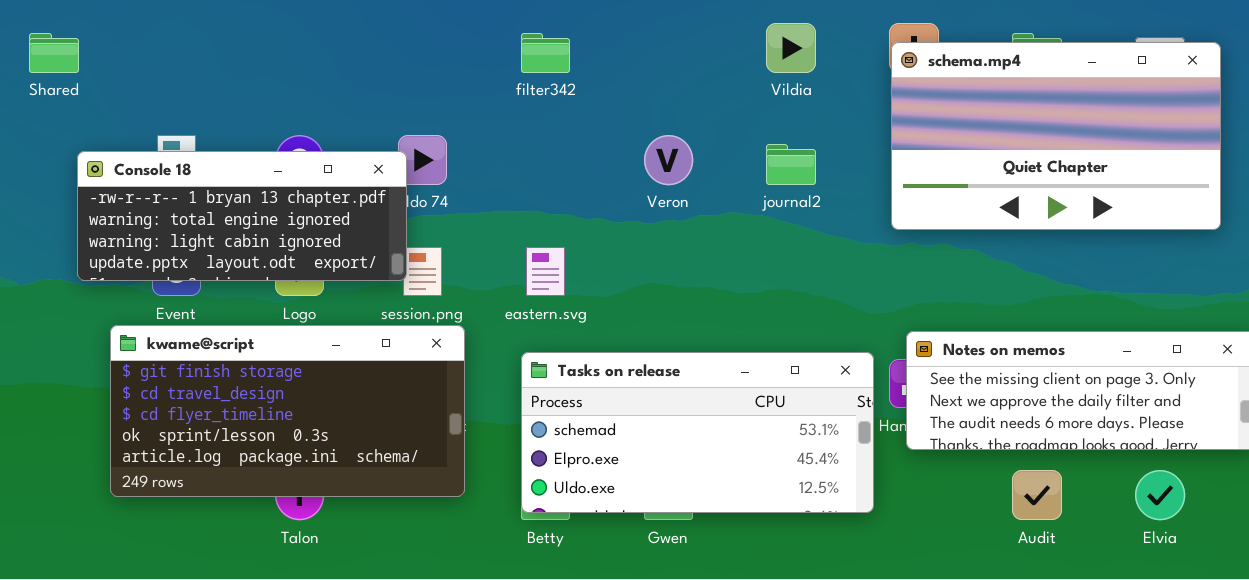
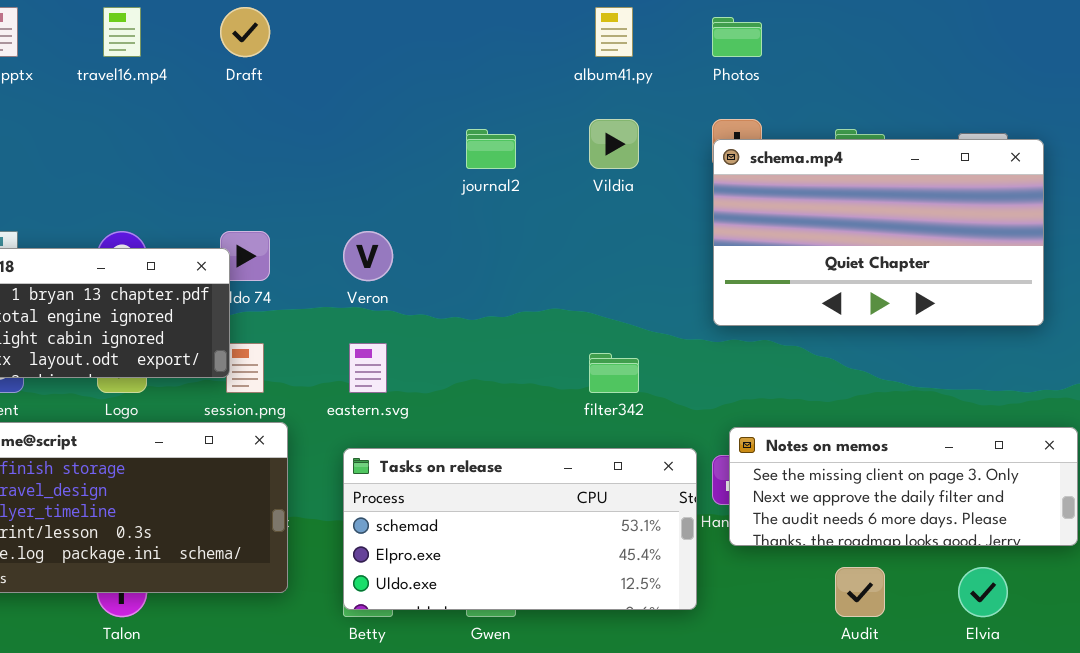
filter342: [521,33,570,73] -> [589,353,639,393], moved
Veron: [644,135,693,185] -> [343,231,393,281], moved
journal2: [766,144,816,185] -> [466,129,516,169], moved

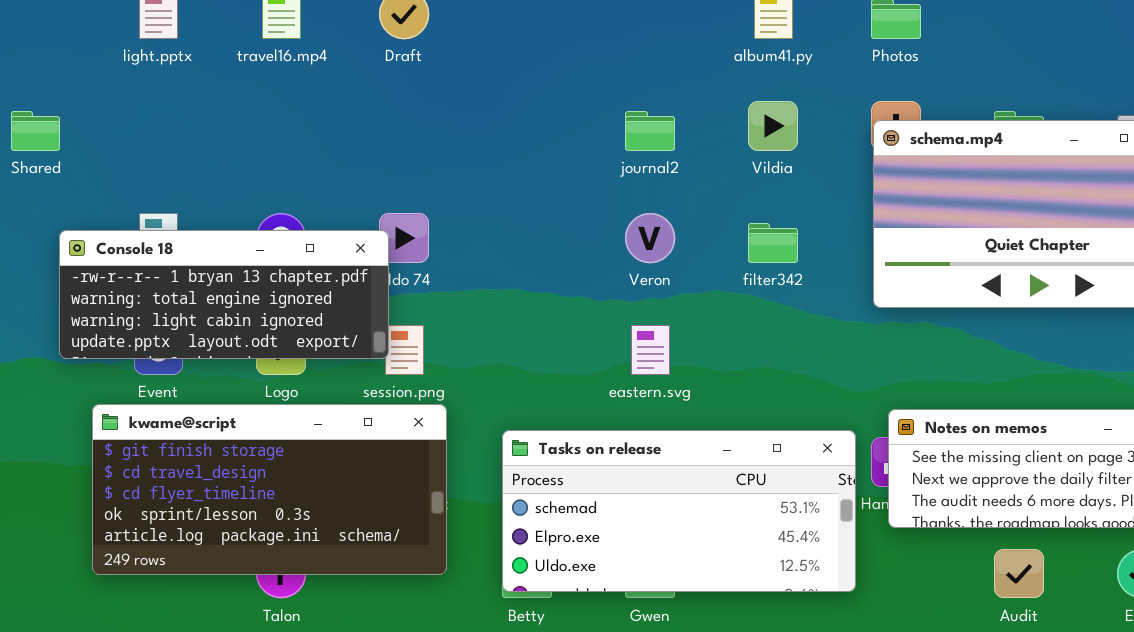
Veron: [343,231,393,281] -> [625,213,675,263], moved
eastern.svg: [349,343,387,393] -> [631,325,670,375], moved
filter342: [589,353,639,393] -> [748,223,798,263], moved

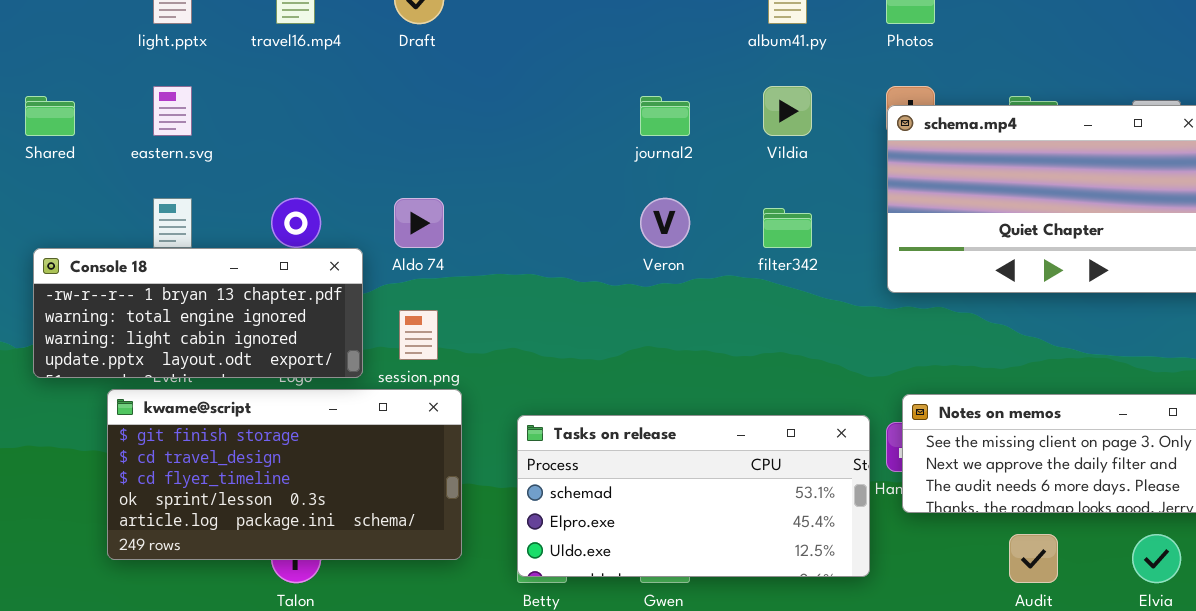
Console 18: [59,230,389,359] -> [33,248,363,378], moved
eastern.svg: [631,325,670,375] -> [153,86,192,136], moved

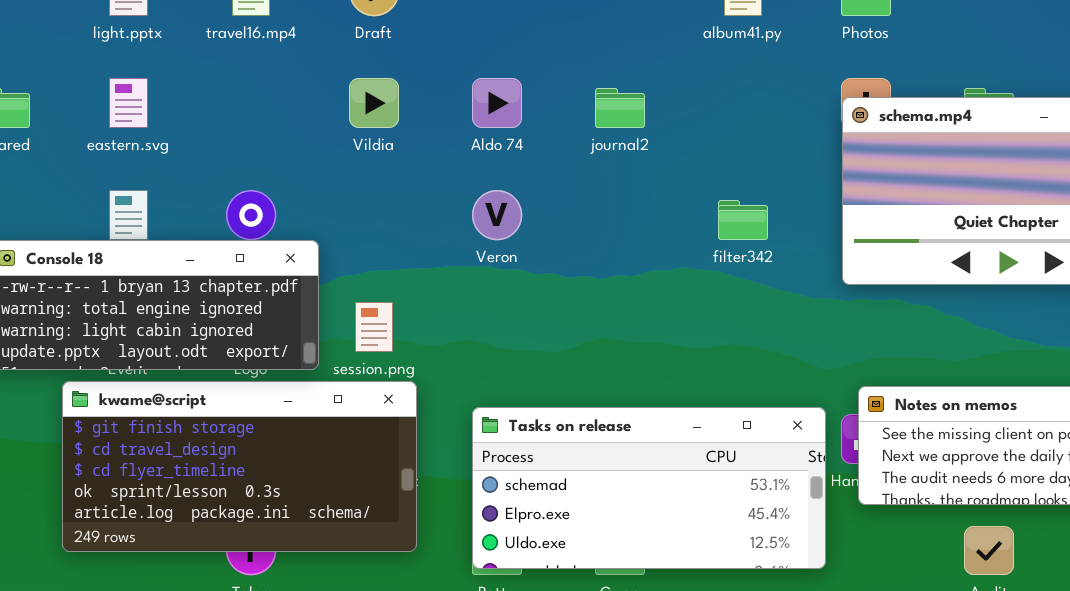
Vildia: [763,86,812,136] -> [349,78,399,128], moved
Aldo 74: [394,198,444,248] -> [472,78,522,128], moved
Veron: [640,198,690,248] -> [472,190,522,240], moved

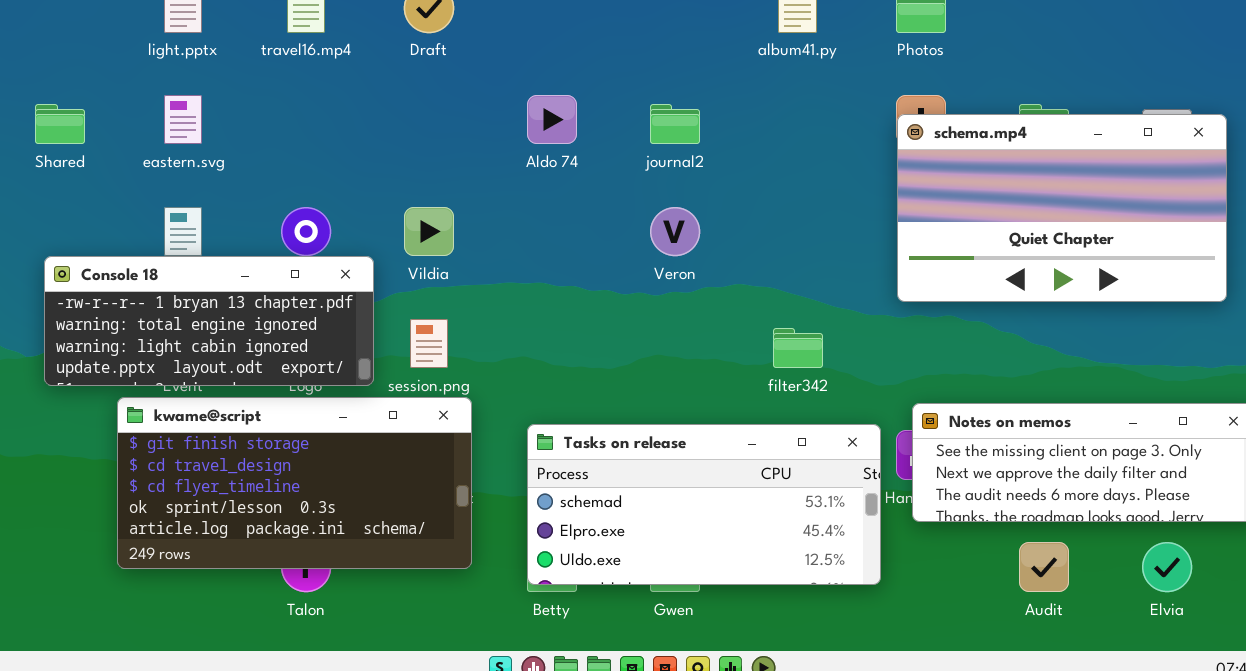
Vildia: [349,78,399,128] -> [404,207,454,256], moved
Veron: [472,190,522,240] -> [650,207,700,256], moved
filter342: [718,200,768,240] -> [773,328,823,368], moved

